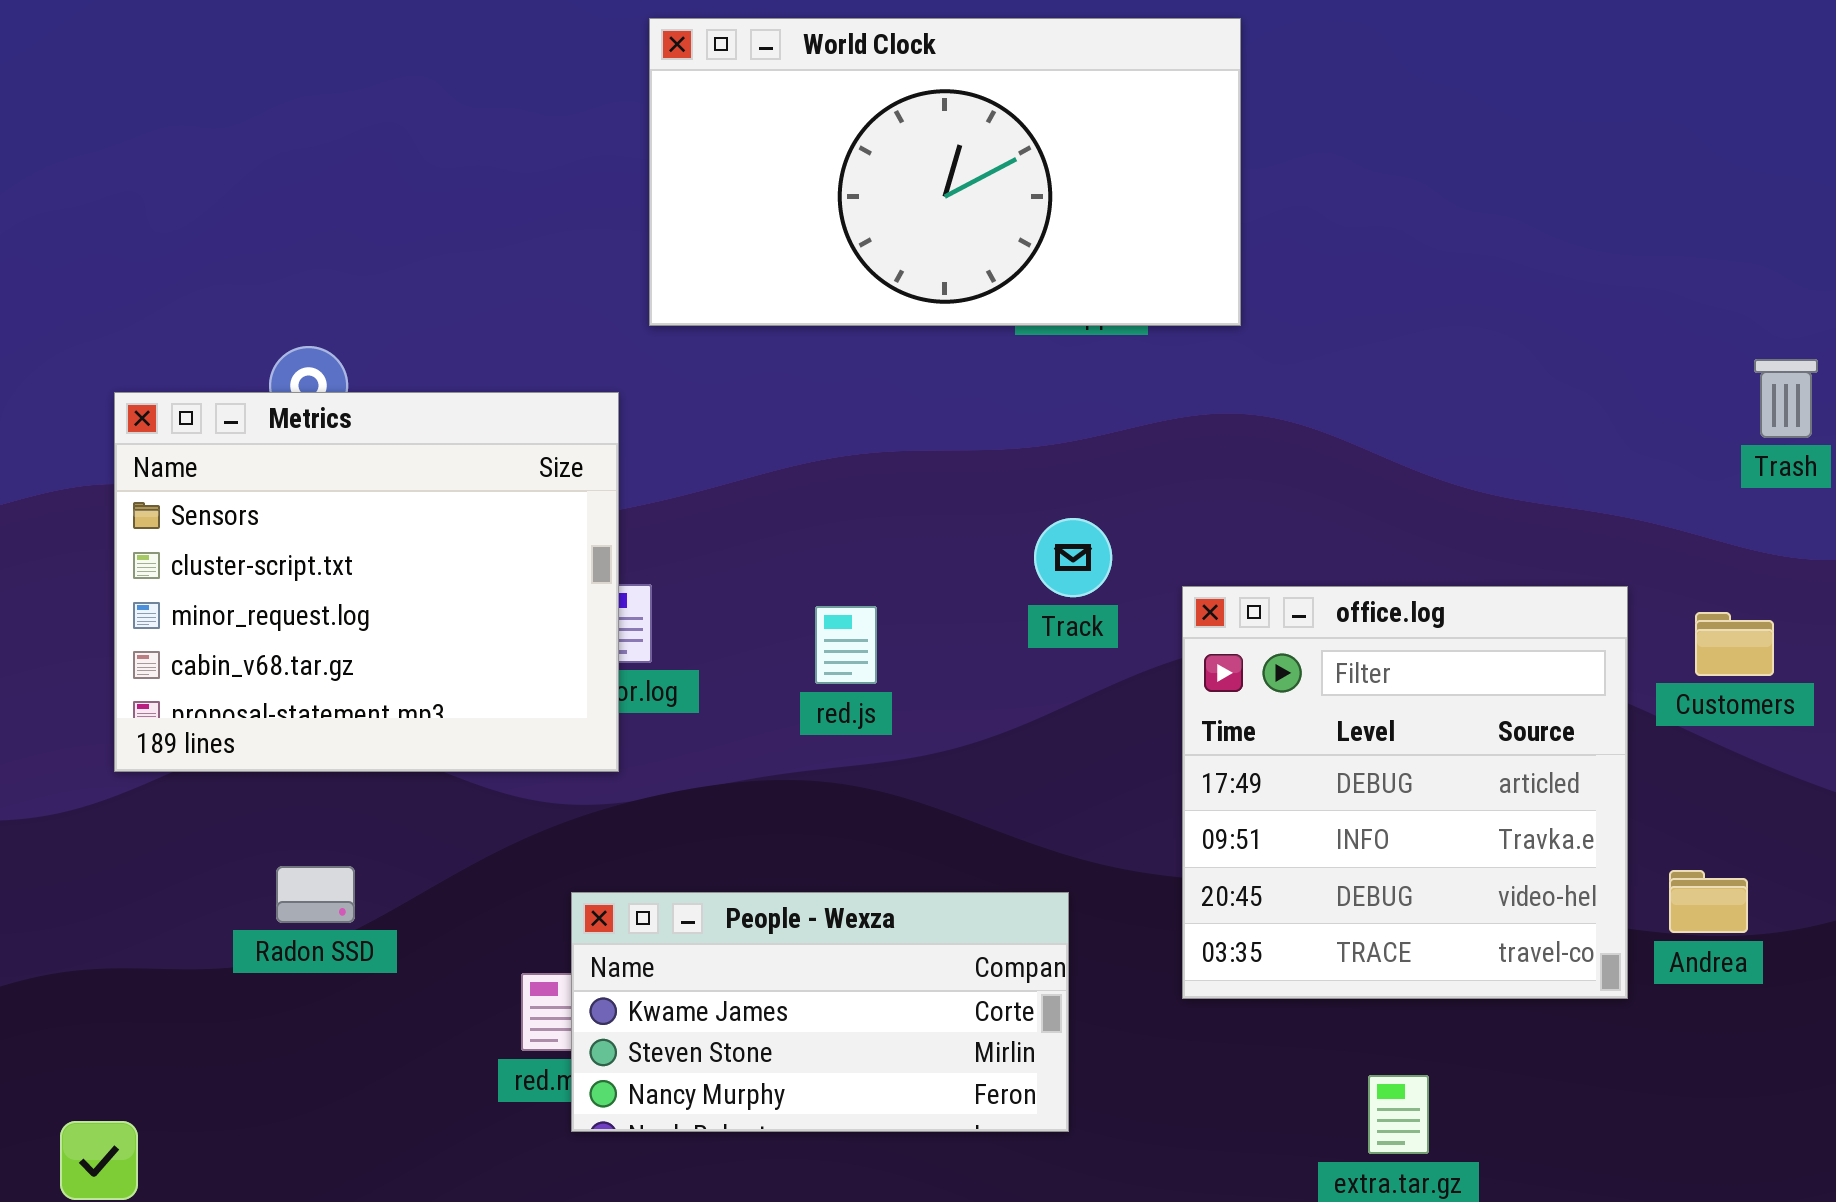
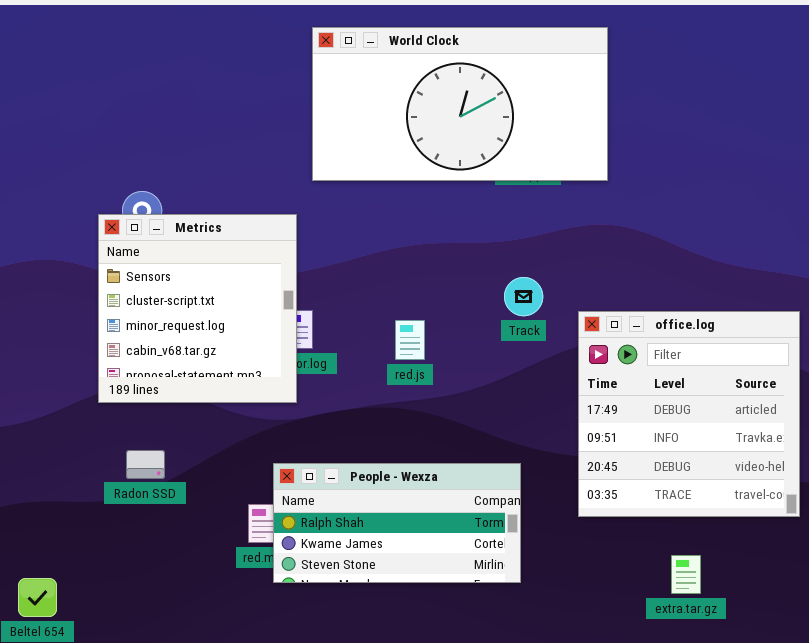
Metrics: [114,392,619,772] -> [98,214,297,403], resized
People - Wexza: [571,892,1069,1132] -> [273,463,521,583], scrolled up 1 row

